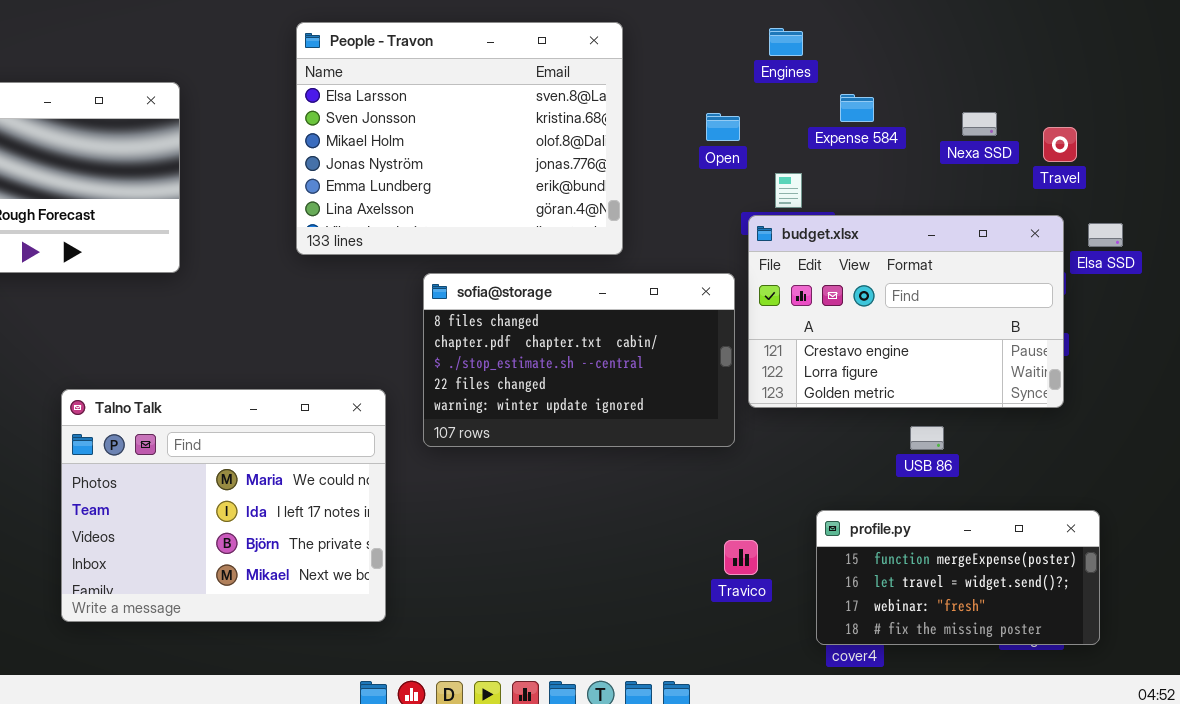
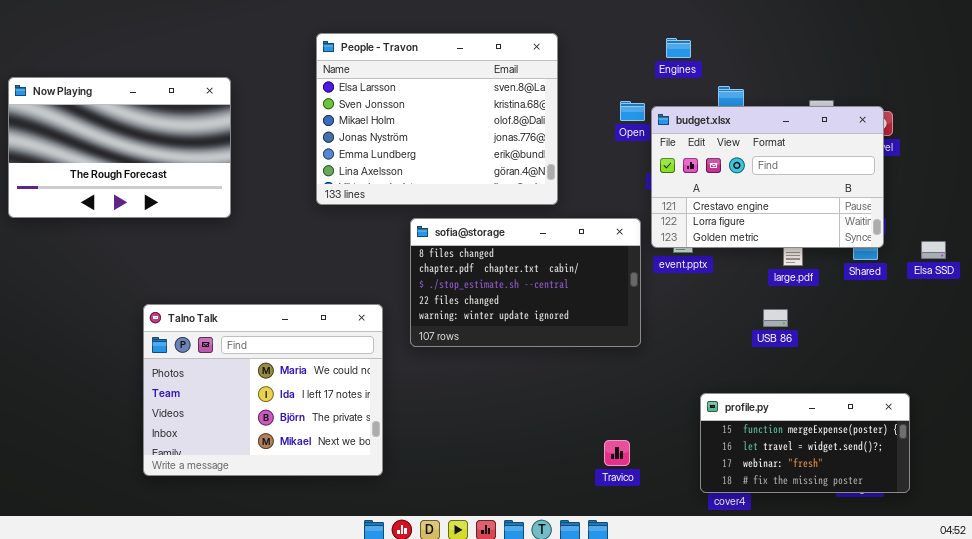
budget.xlsx: [748,215,1064,408] -> [651,106,884,248], moved
Elsa SSD: [1088,223,1123,247] -> [921,241,946,259], moved
USB 86: [910,426,944,450] -> [763,309,788,327], moved
Travico: [724,540,758,575] -> [604,440,630,466], moved

